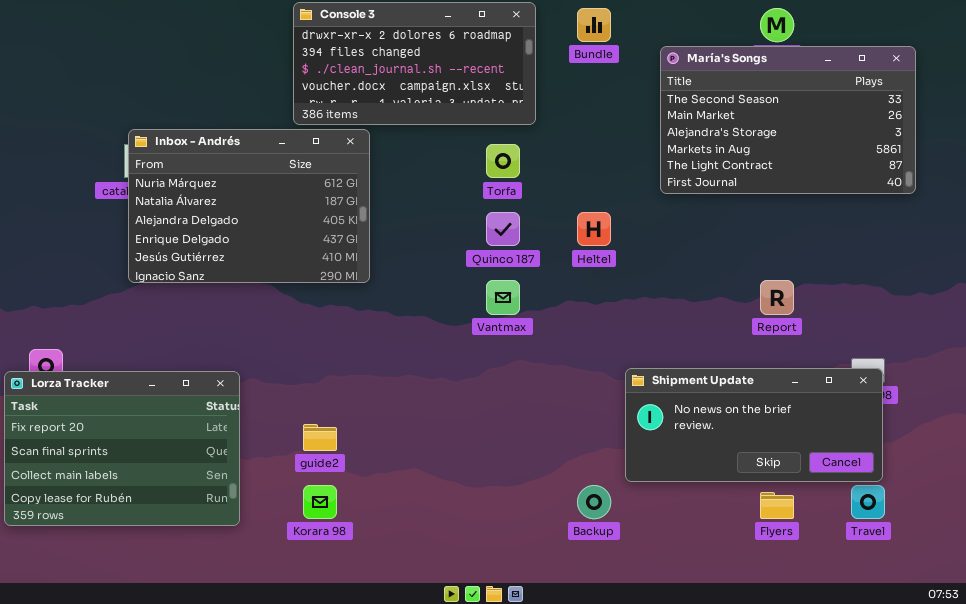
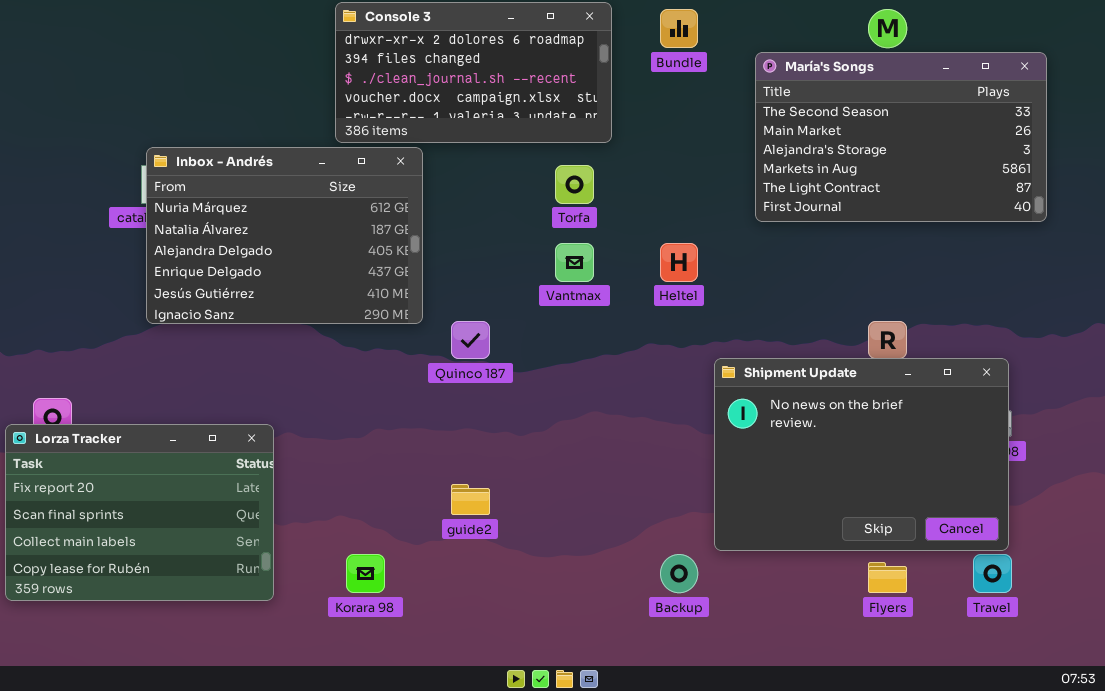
Quinco 187: [486,212,520,246] -> [451,321,490,359], moved
Vantmax: [486,280,520,315] -> [555,243,594,282], moved
Shipment Update: [625,368,883,482] -> [714,358,1009,551], resized
guide2: [303,424,337,451] -> [451,484,490,515], moved

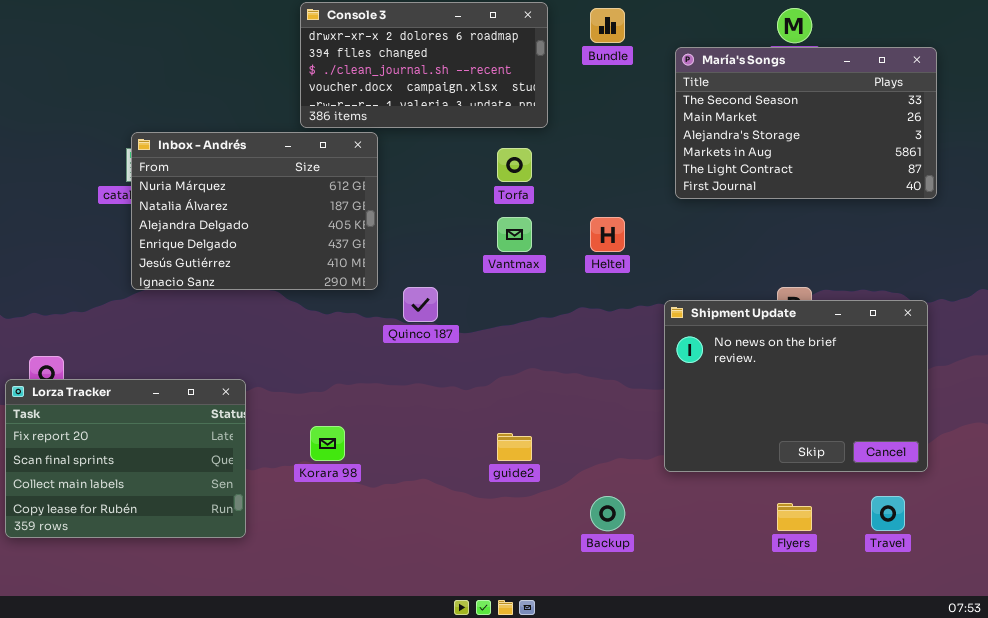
Shipment Update: [714,358,1009,551] -> [664,300,928,472], moved
guide2: [451,484,490,515] -> [497,433,532,461], moved
Korara 98: [346,554,385,593] -> [310,426,345,461], moved

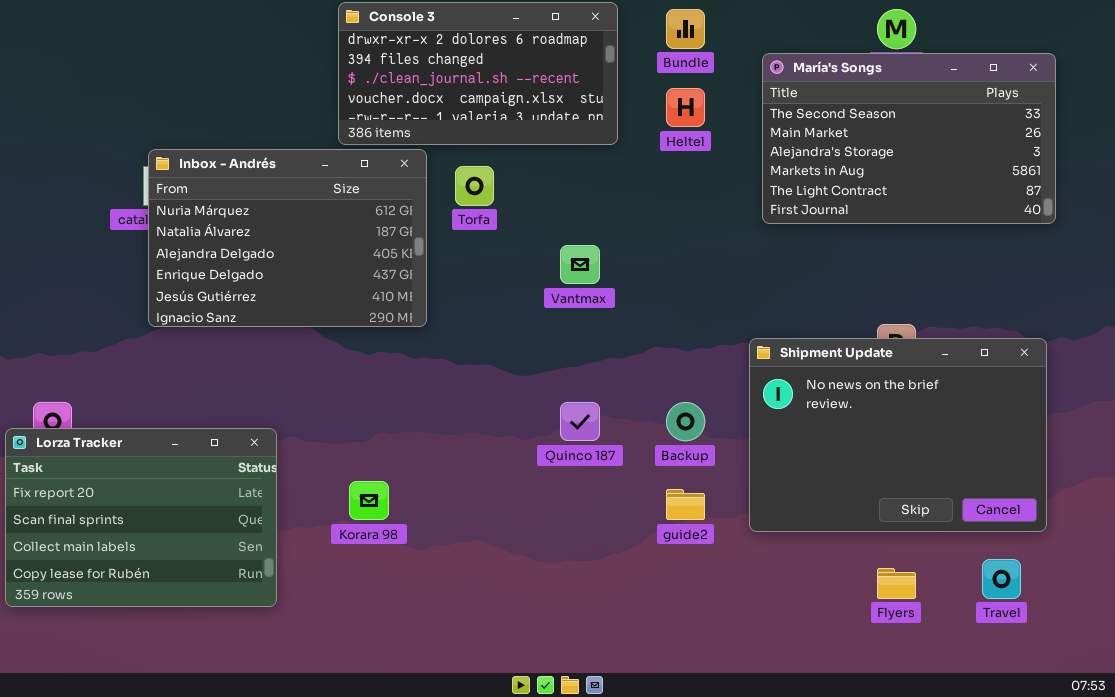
Torfa: [497,148,532,182] -> [455,166,494,206], moved
Heltel: [590,217,625,252] -> [666,88,705,127], moved
Quinco 187: [403,287,438,322] -> [560,402,600,441], moved
guide2: [497,433,532,461] -> [666,489,705,520], moved
Backup: [590,496,625,531] -> [666,402,705,441], moved

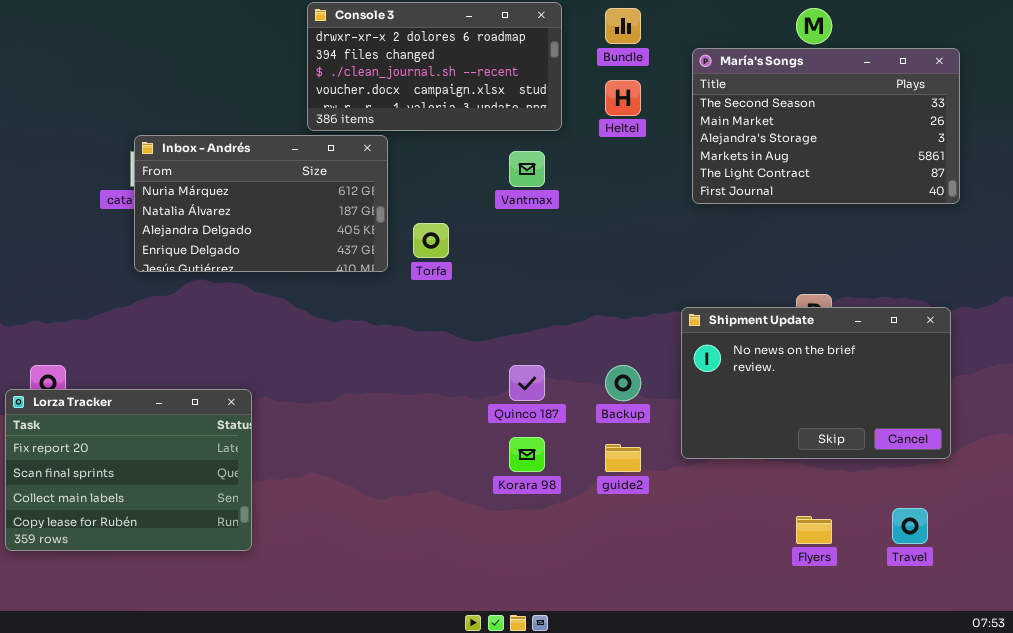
Inbox - Andrés: [148,149,427,327] -> [134,135,388,272], resized
Torfa: [455,166,494,206] -> [413,223,449,258], moved
Vantmax: [560,245,600,284] -> [509,151,545,187], moved
Shipment Update: [749,338,1047,532] -> [681,307,951,459], resized
Korara 98: [349,481,389,520] -> [509,437,545,472], moved

